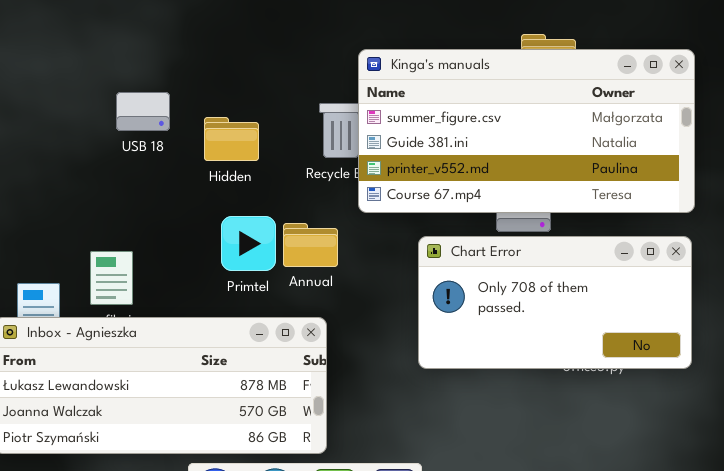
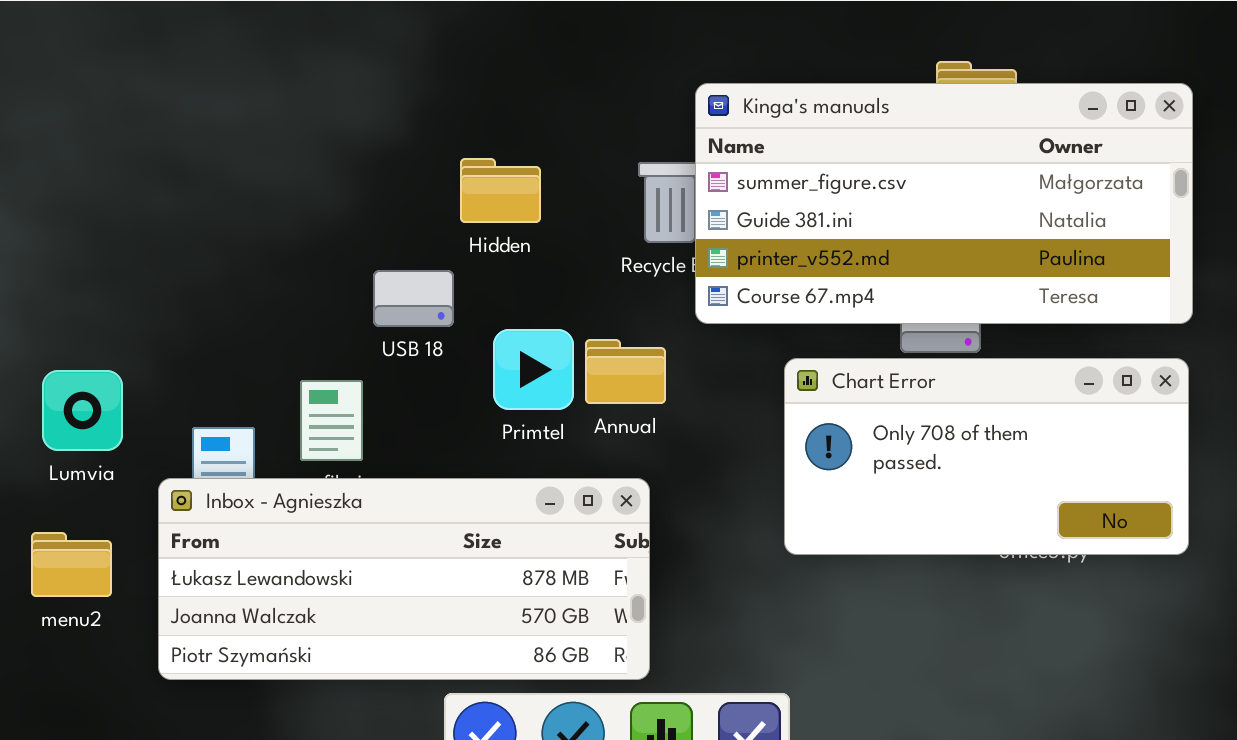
USB 18: [116,92,170,131] -> [373,270,454,327], moved
Hidden: [204,117,259,161] -> [460,158,541,223], moved

